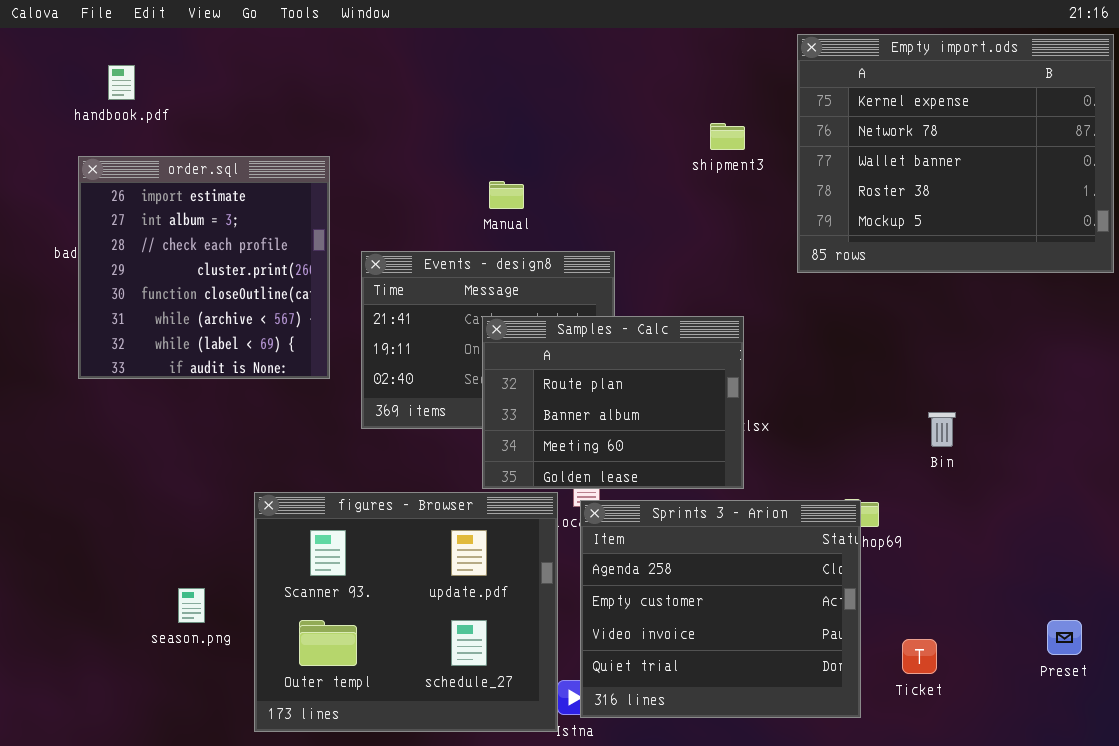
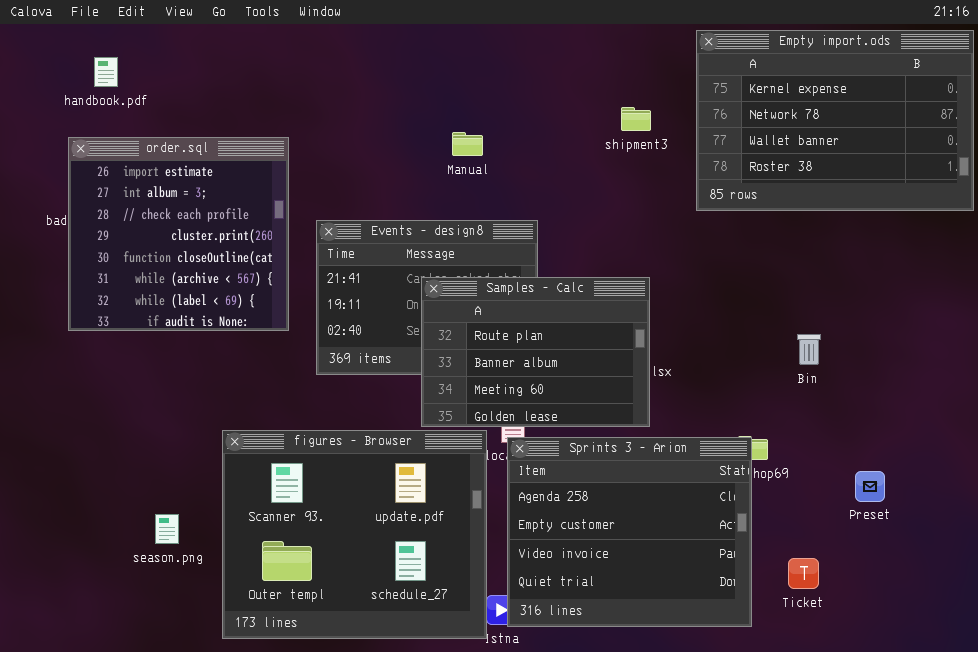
Empty import.ods: [797,34,1114,273] -> [696,30,974,211], resized
Manual: [489,181,524,209] -> [452,132,483,156], moved
Bin: [928,412,956,447] -> [797,334,821,365], moved
Preset: [1047,620,1082,655] -> [855,471,885,502], moved

